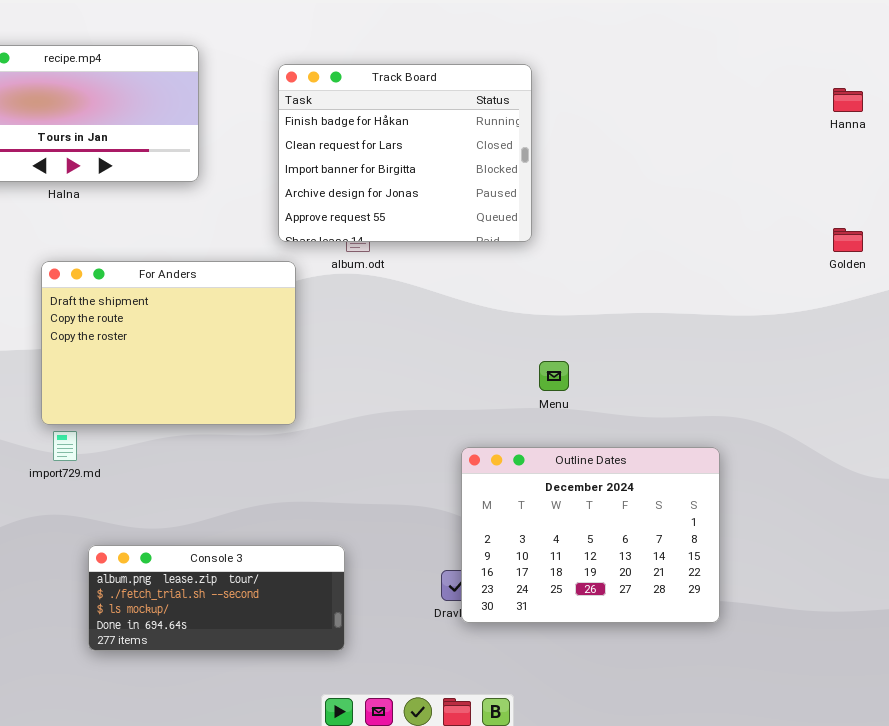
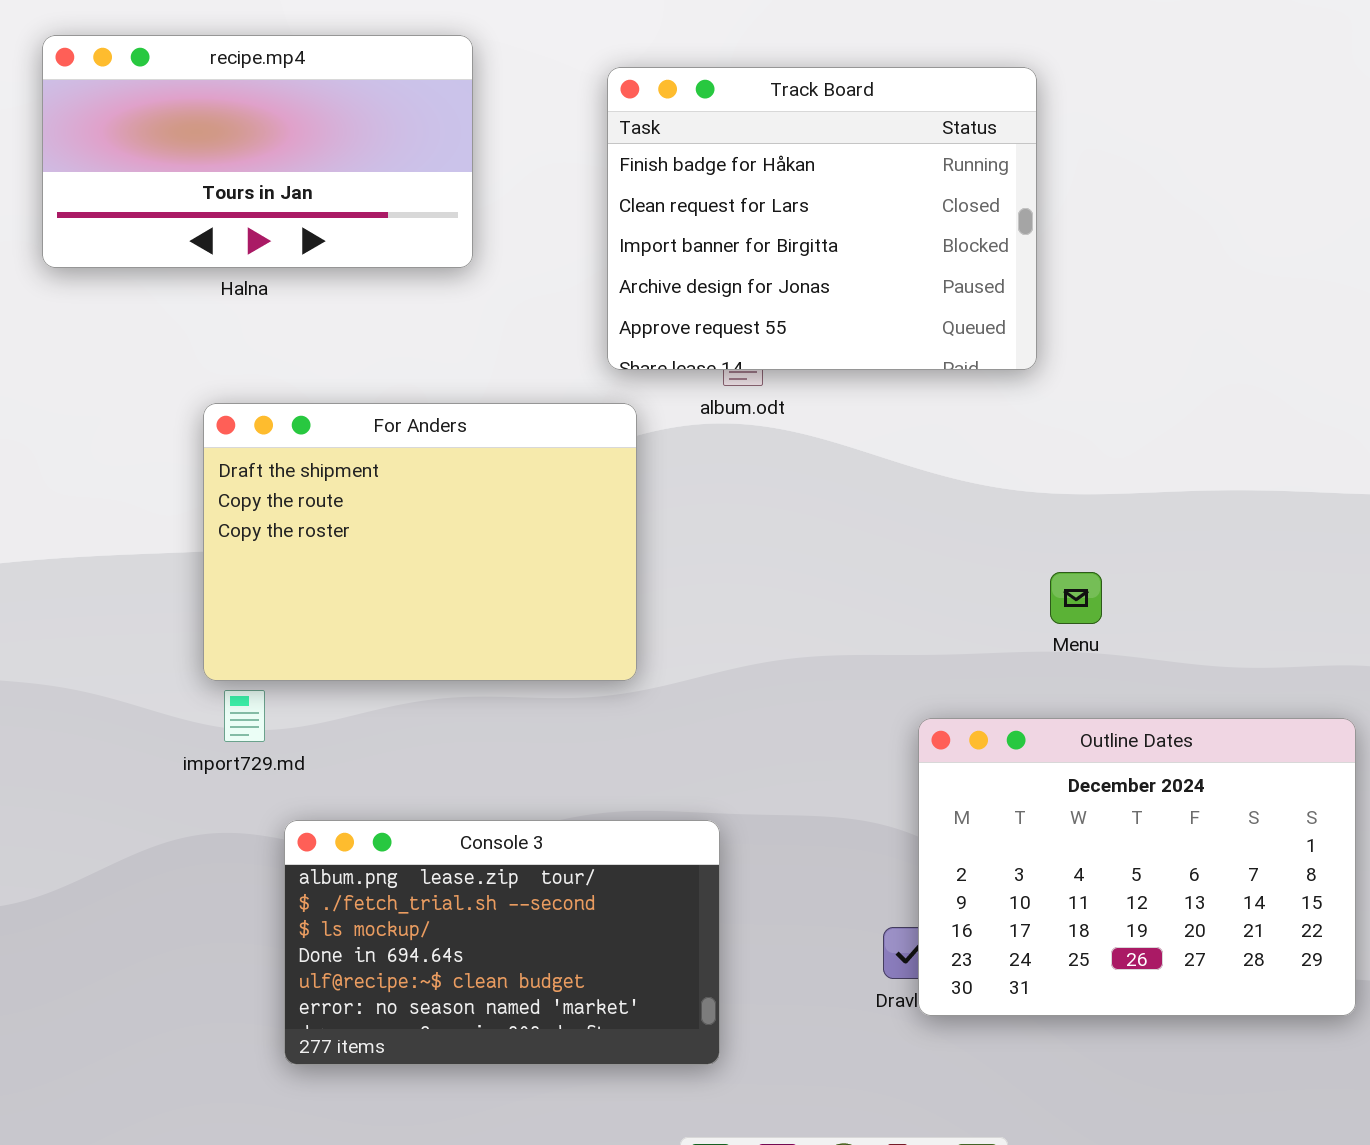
Console 3: [88,545,345,651] -> [284,820,720,1065], resized

